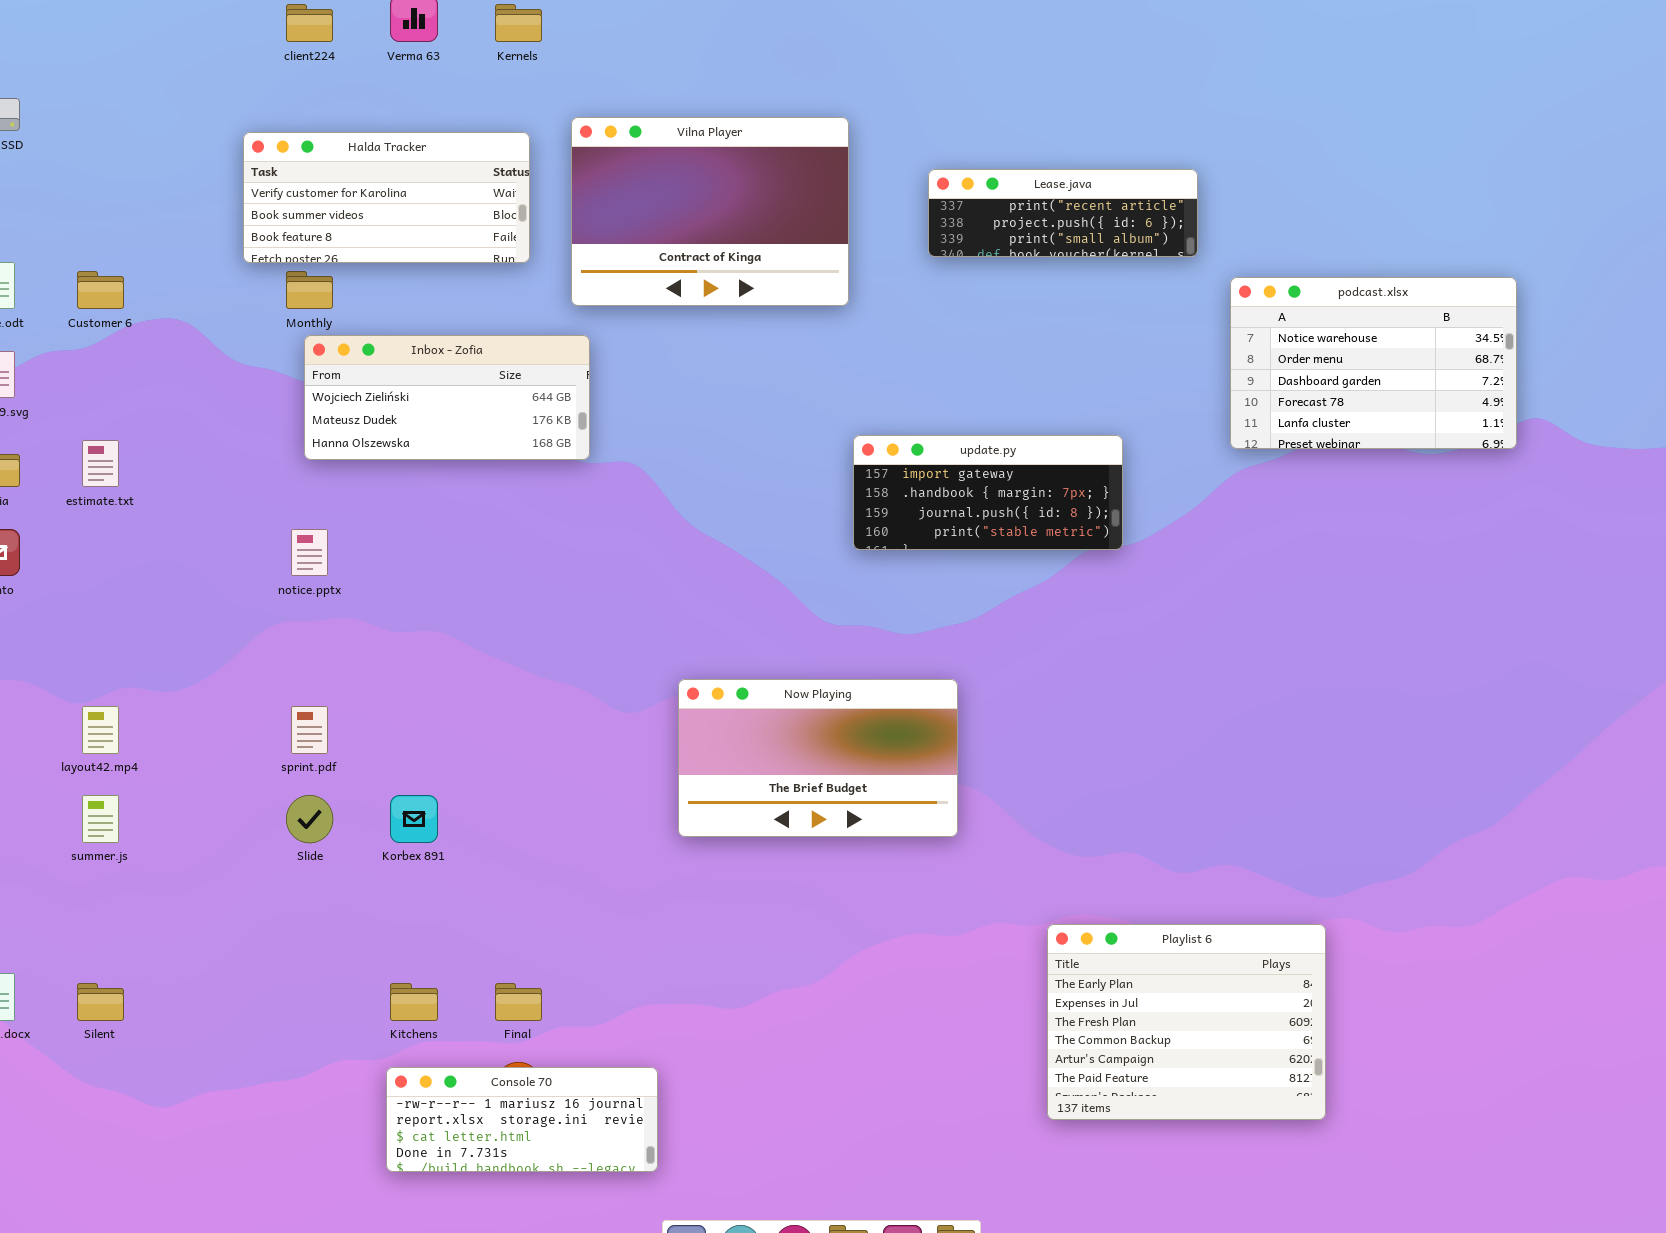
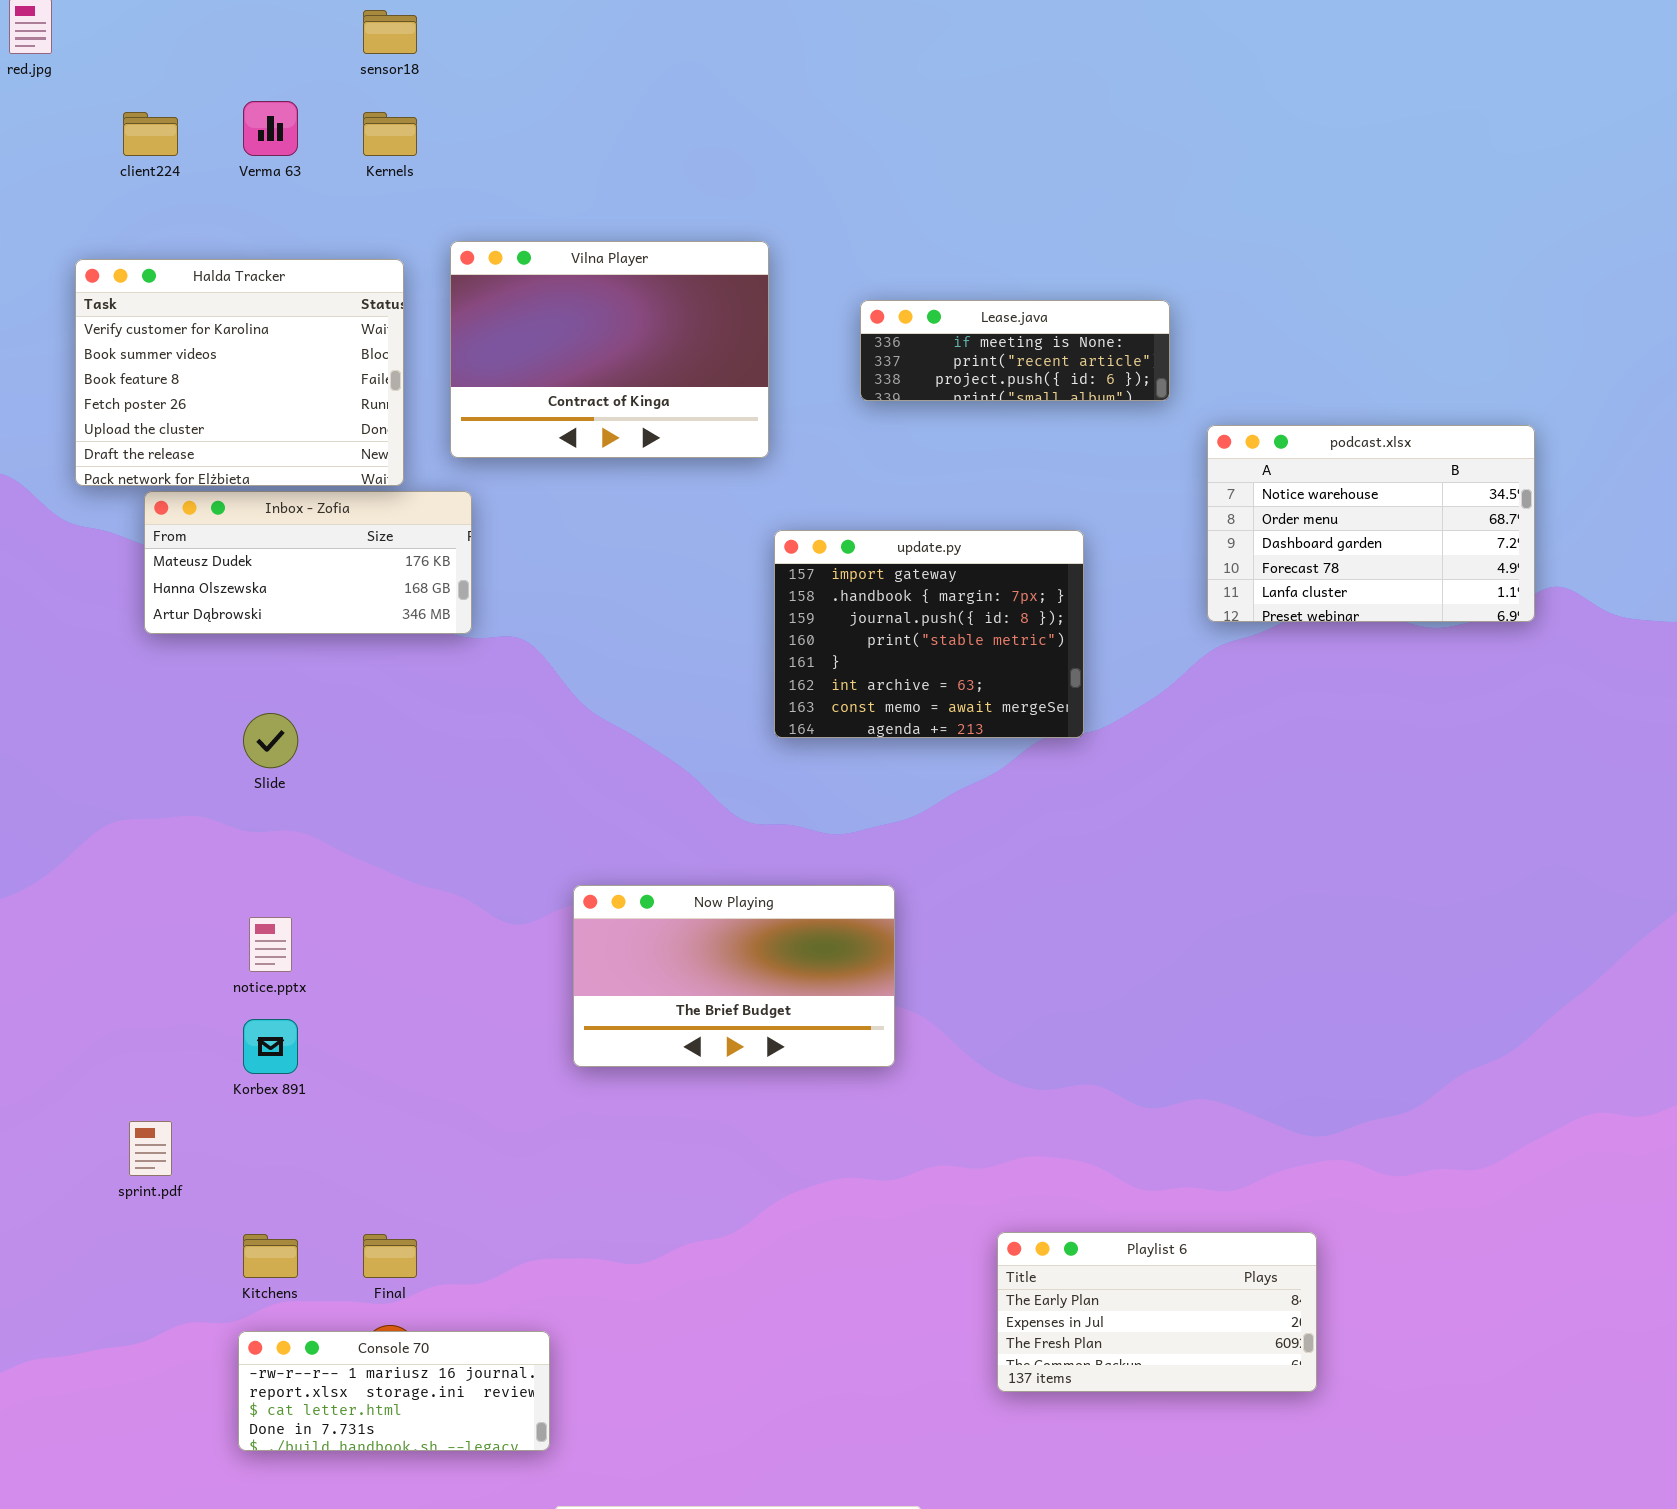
Halda Tracker: [243,132,530,263] -> [75,259,404,486], resized
Lease.java: [928,169,1198,257] -> [860,300,1170,401], scrolled up 1 row
Inbox - Zofia: [304,335,590,460] -> [144,491,472,634], scrolled down 1 row
update.py: [853,435,1123,550] -> [774,530,1084,738], resized
notice.pptx: [291,529,328,576] -> [249,917,292,972], moved
sprint.pdf: [291,706,328,754] -> [129,1121,172,1176], moved
Slide: [286,795,333,843] -> [243,713,298,768], moved
Playlist 6: [1047,924,1326,1120] -> [997,1232,1317,1392], resized

